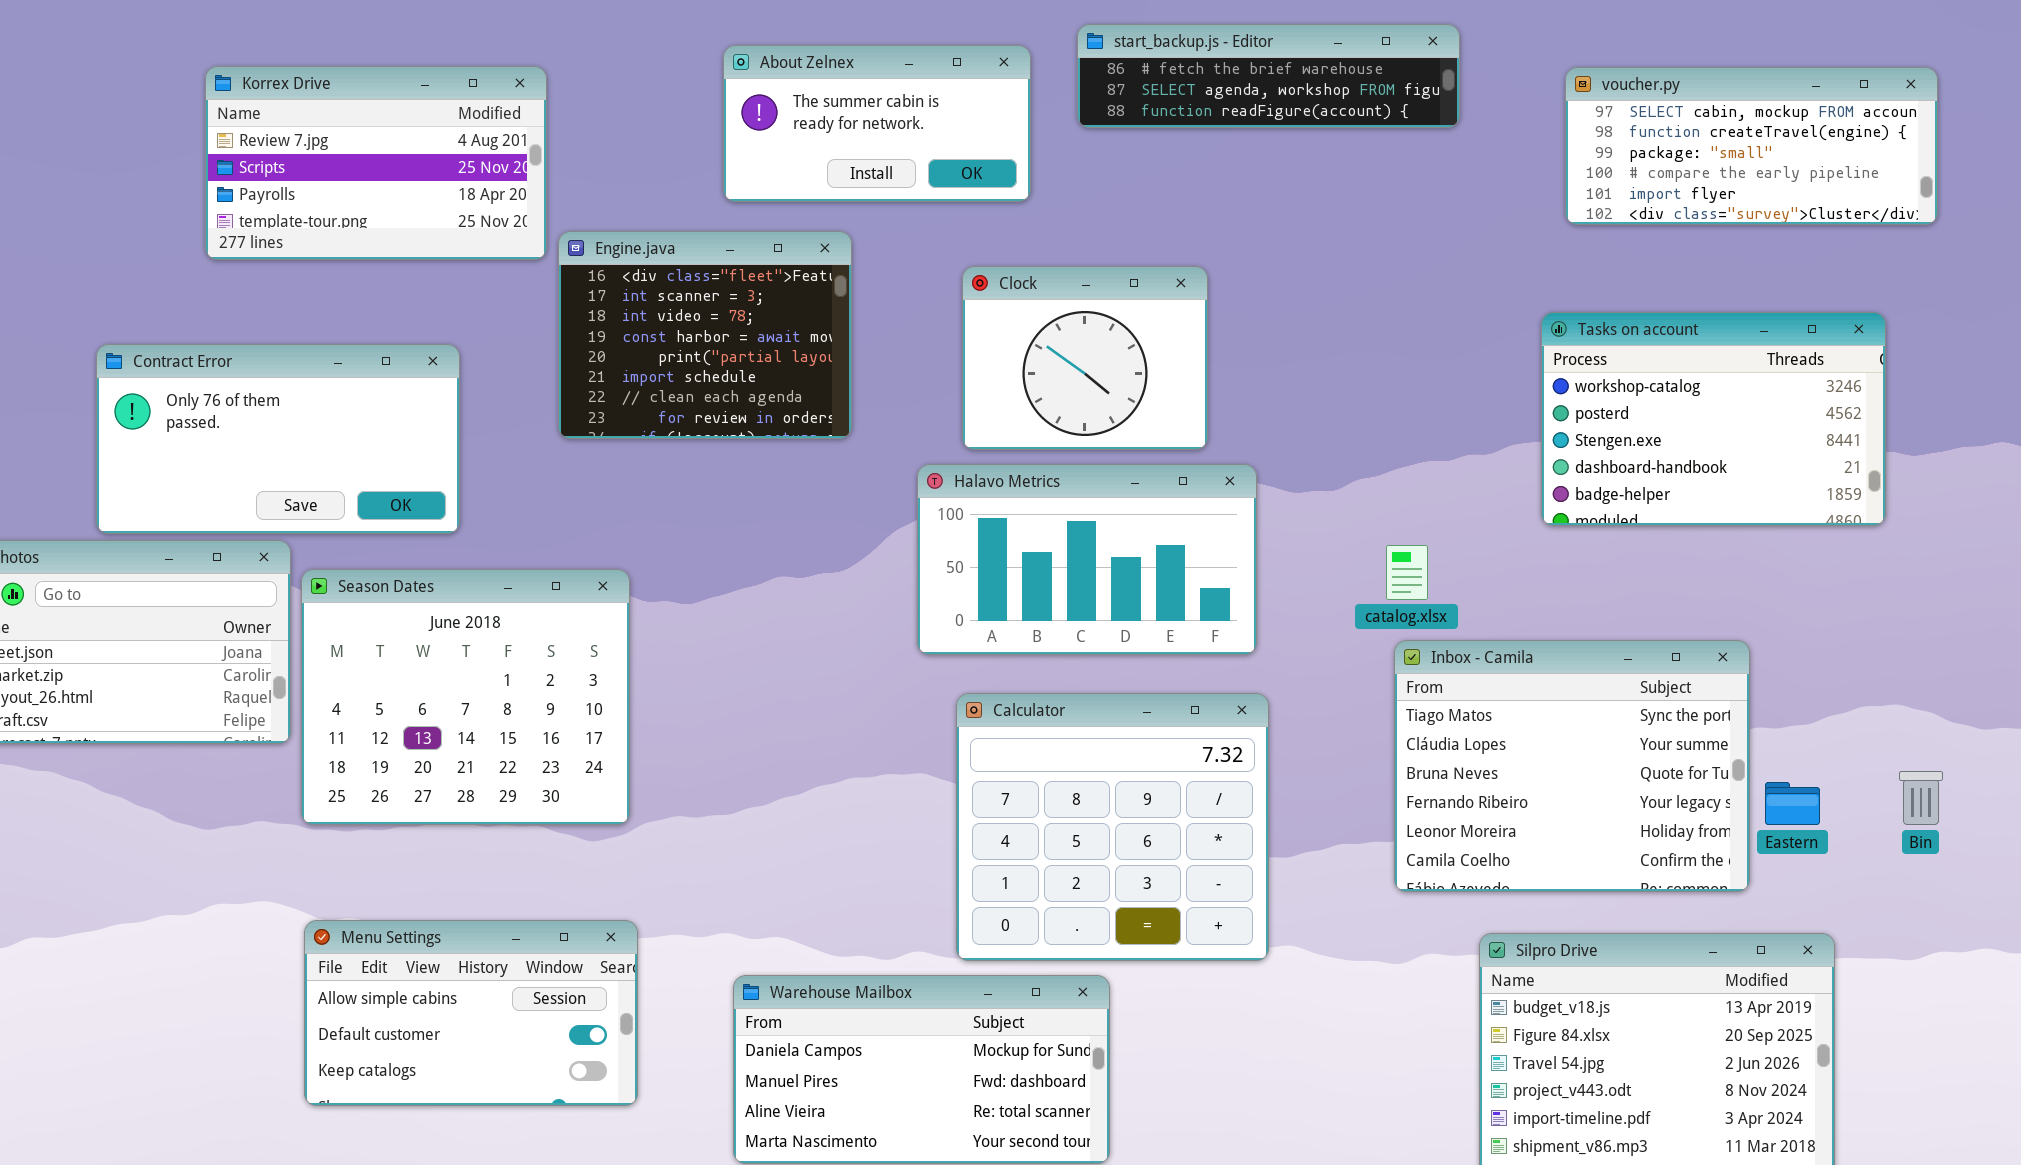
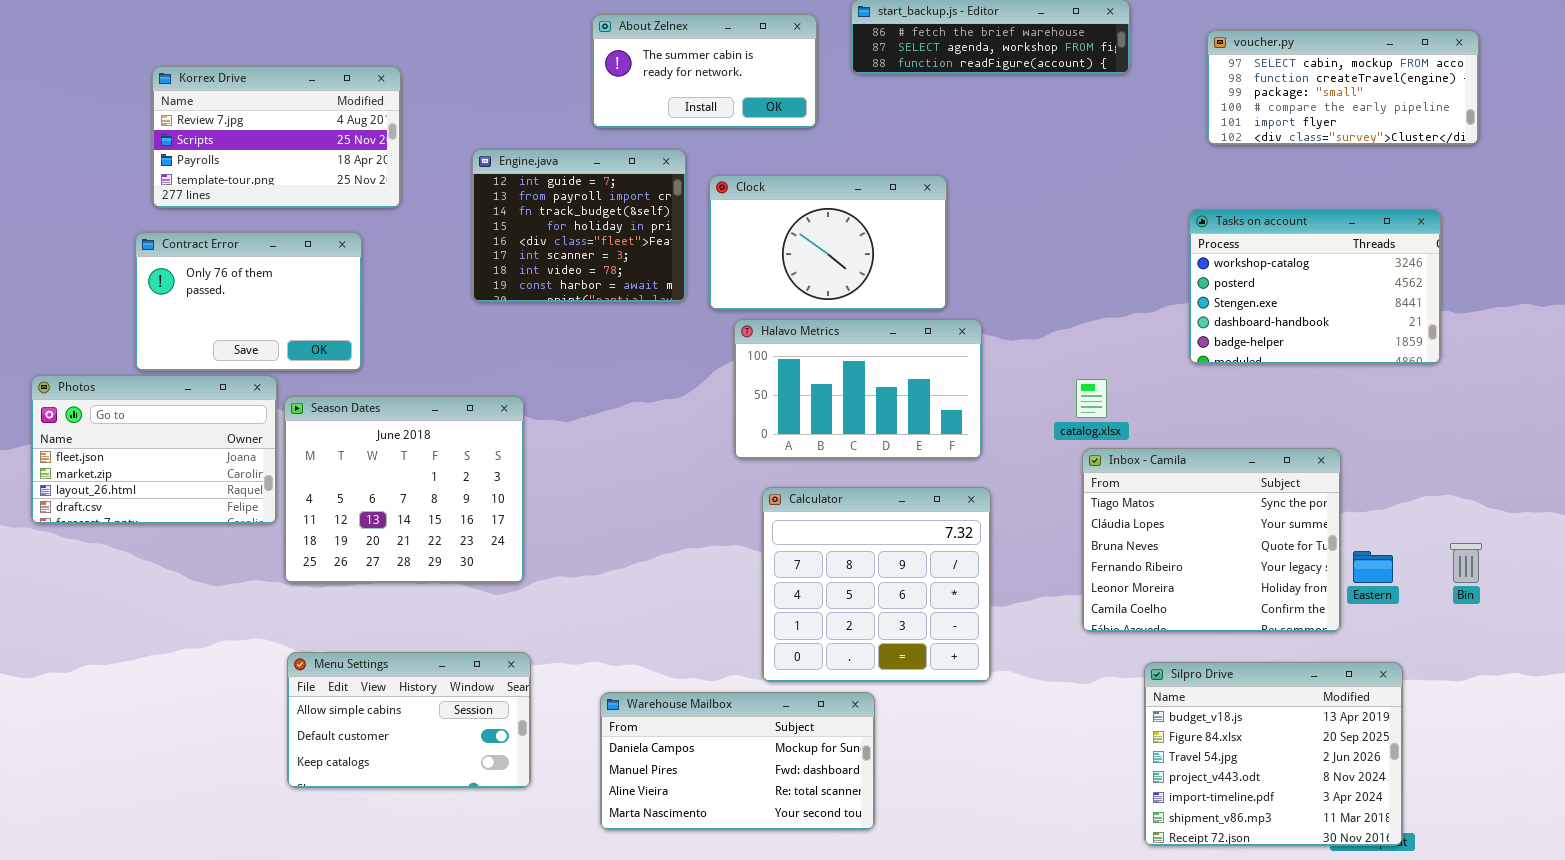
Korrex Drive: [205,66,547,260] -> [152,66,401,208], moved
Engine.java: [558,231,852,439] -> [472,149,686,302], scrolled up 4 rows
Clock: [962,266,1208,450] -> [709,175,947,310], resized
Contract Error: [96,344,460,534] -> [135,232,362,371], resized

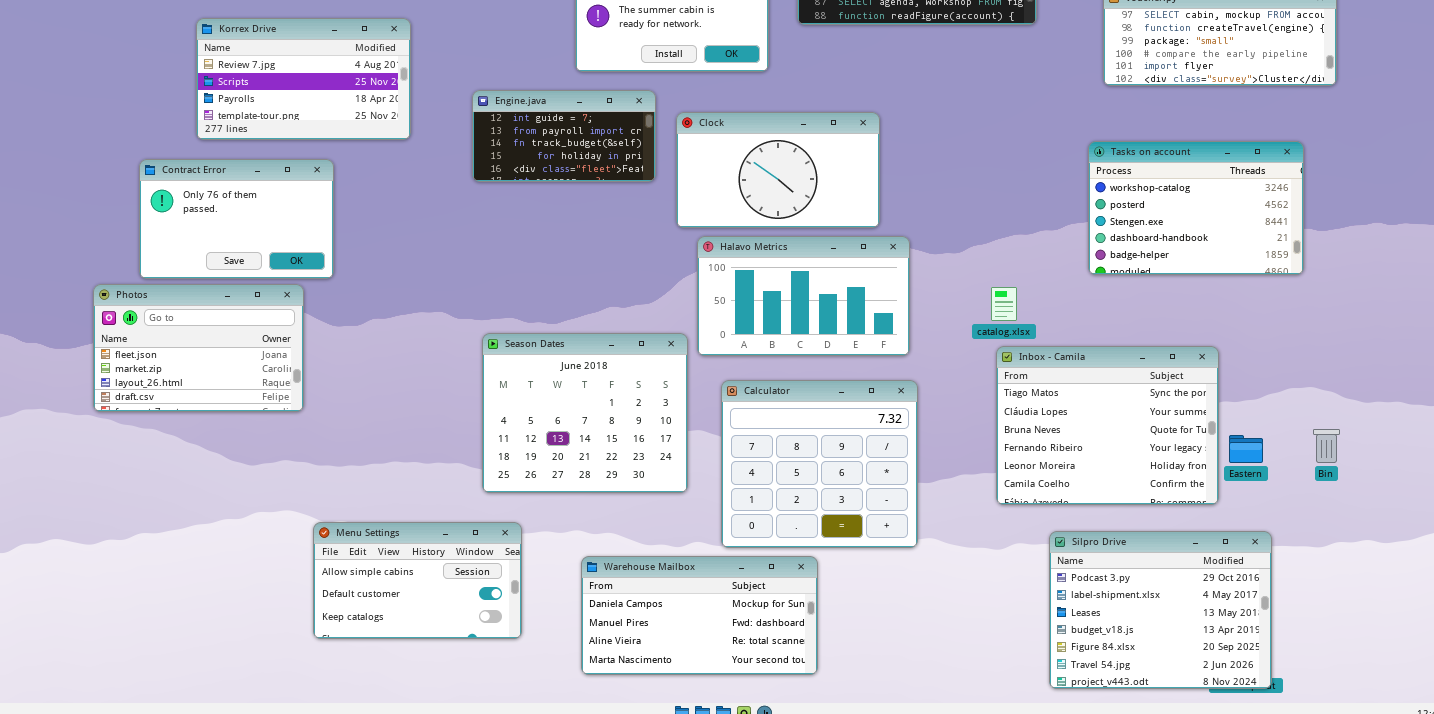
Engine.java: [472,149,686,302] -> [472,90,656,182], resized
Contract Error: [135,232,362,371] -> [139,159,334,279], moved
Season Dates: [284,396,524,583] -> [482,333,688,493], moved
Silpro Drive: [1144,662,1403,846] -> [1049,531,1272,689], scrolled up 3 rows

